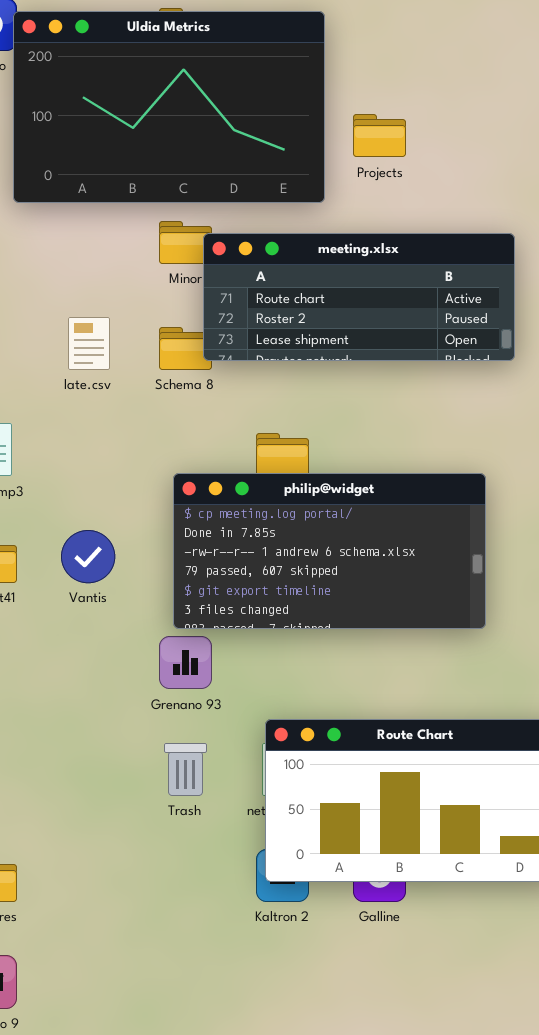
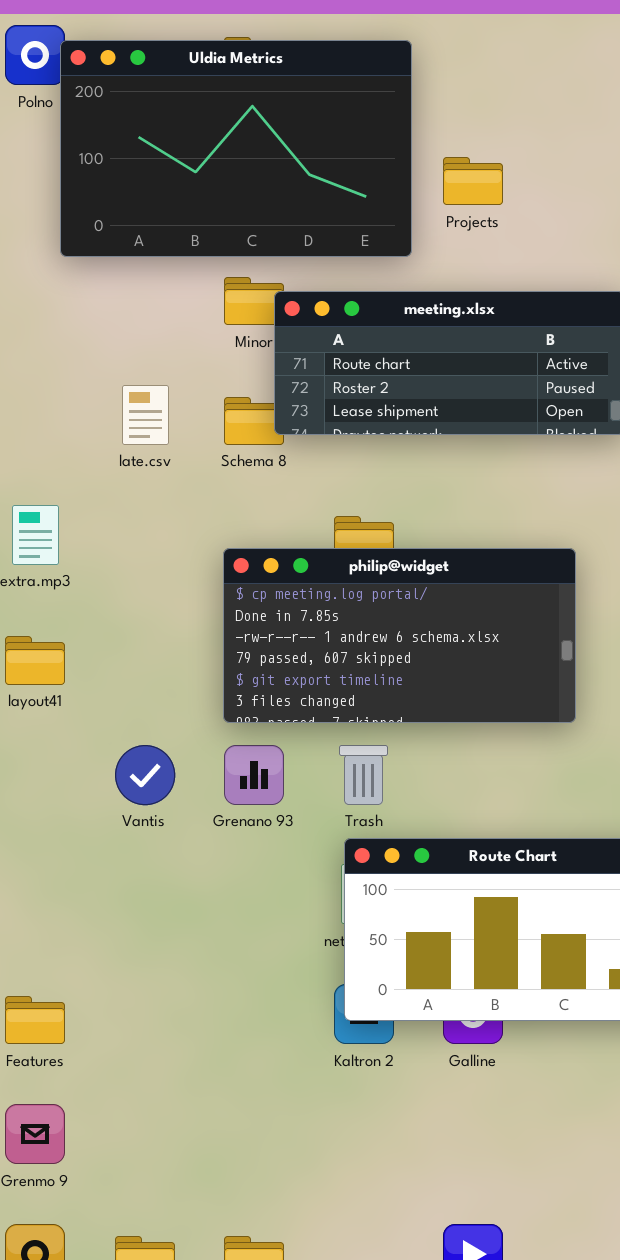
philip@widget: [173,473,486,629] -> [223,548,576,723], moved
Vantis: [61,530,115,583] -> [115,745,175,805], moved
Trash: [164,743,207,796] -> [339,745,388,805], moved

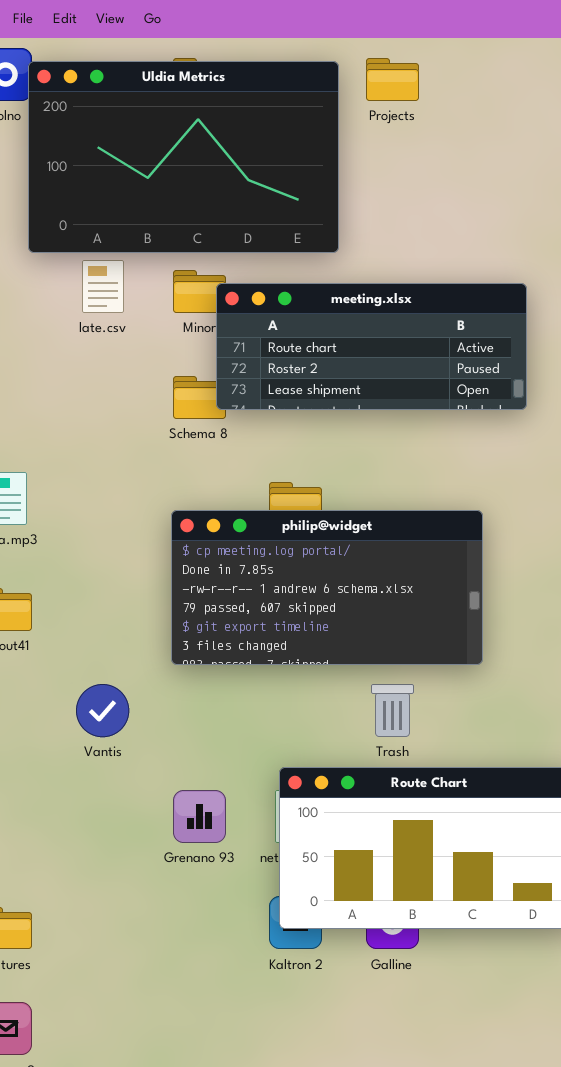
Projects: [443,157,503,205] -> [366,58,419,101], moved
late.csv: [122,385,169,445] -> [82,260,124,313], moved
Grenano 93: [224,745,284,805] -> [173,790,226,843], moved
Trash: [339,745,388,805] -> [371,684,414,737], moved

